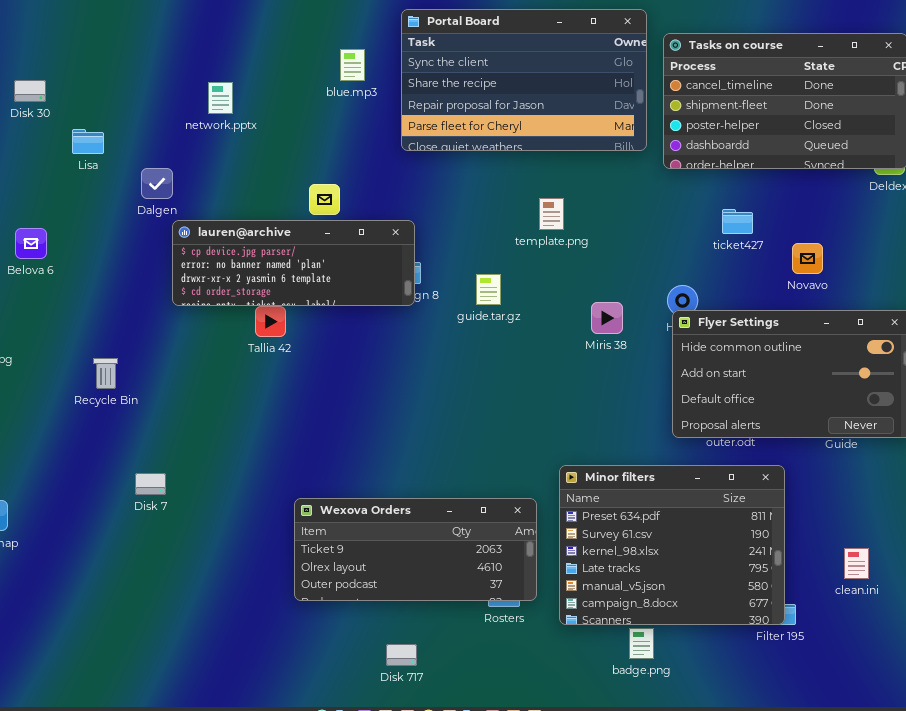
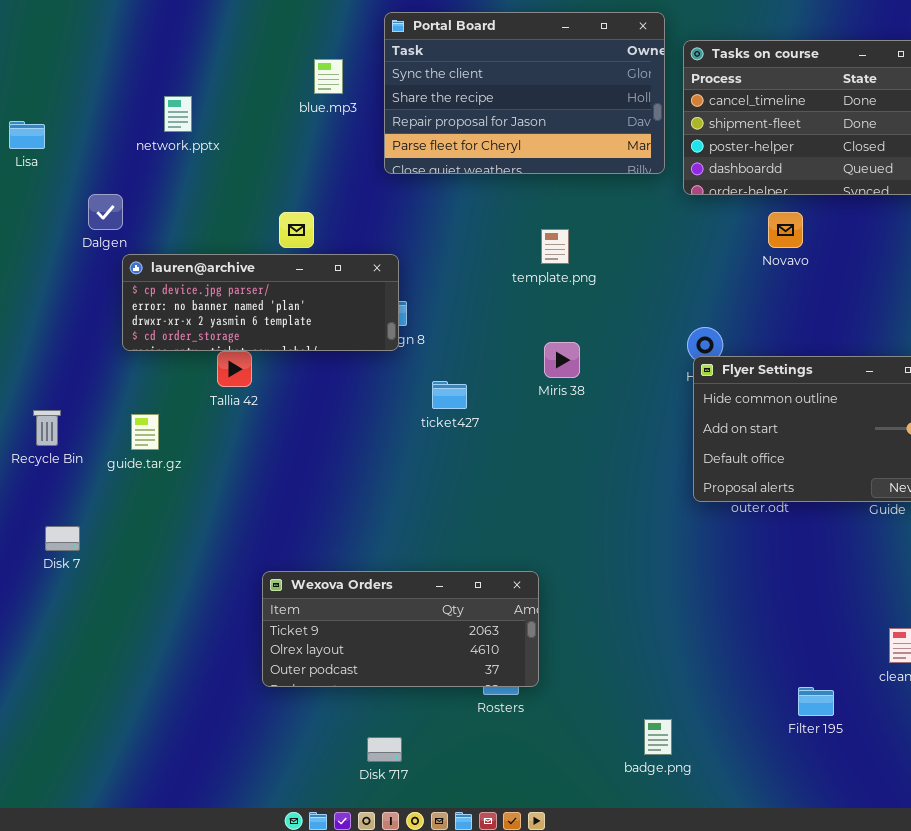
Lisa: [72,129,104,154] -> [9,121,45,149], moved
ticket427: [722,209,753,234] -> [432,381,467,409], moved
Novavo: [792,243,823,274] -> [768,212,803,248], moved
guide.tar.gz: [476,274,501,305] -> [131,414,159,450], moved
Miris 38: [591,302,623,334] -> [544,342,580,378], moved
Minor filters: [559,465,785,625] -> none, closed
Disk 7: [135,473,166,495] -> [45,526,80,551], moved

